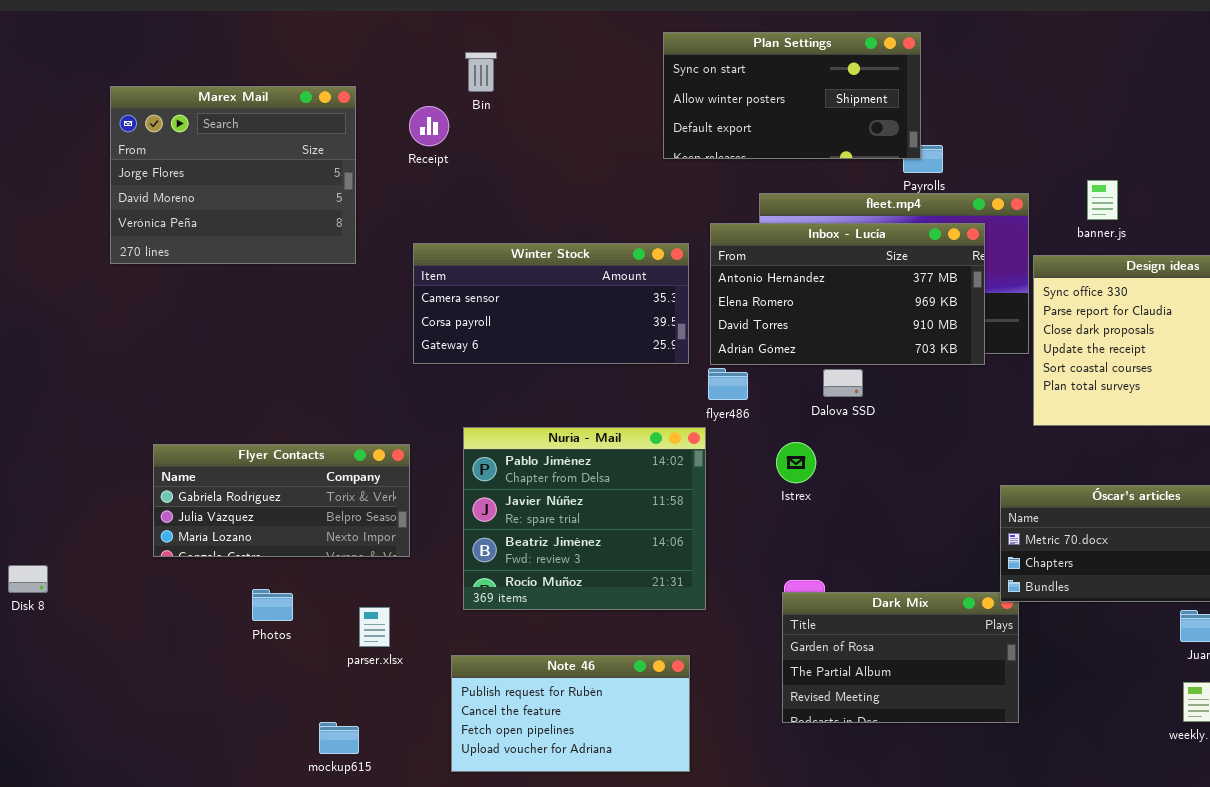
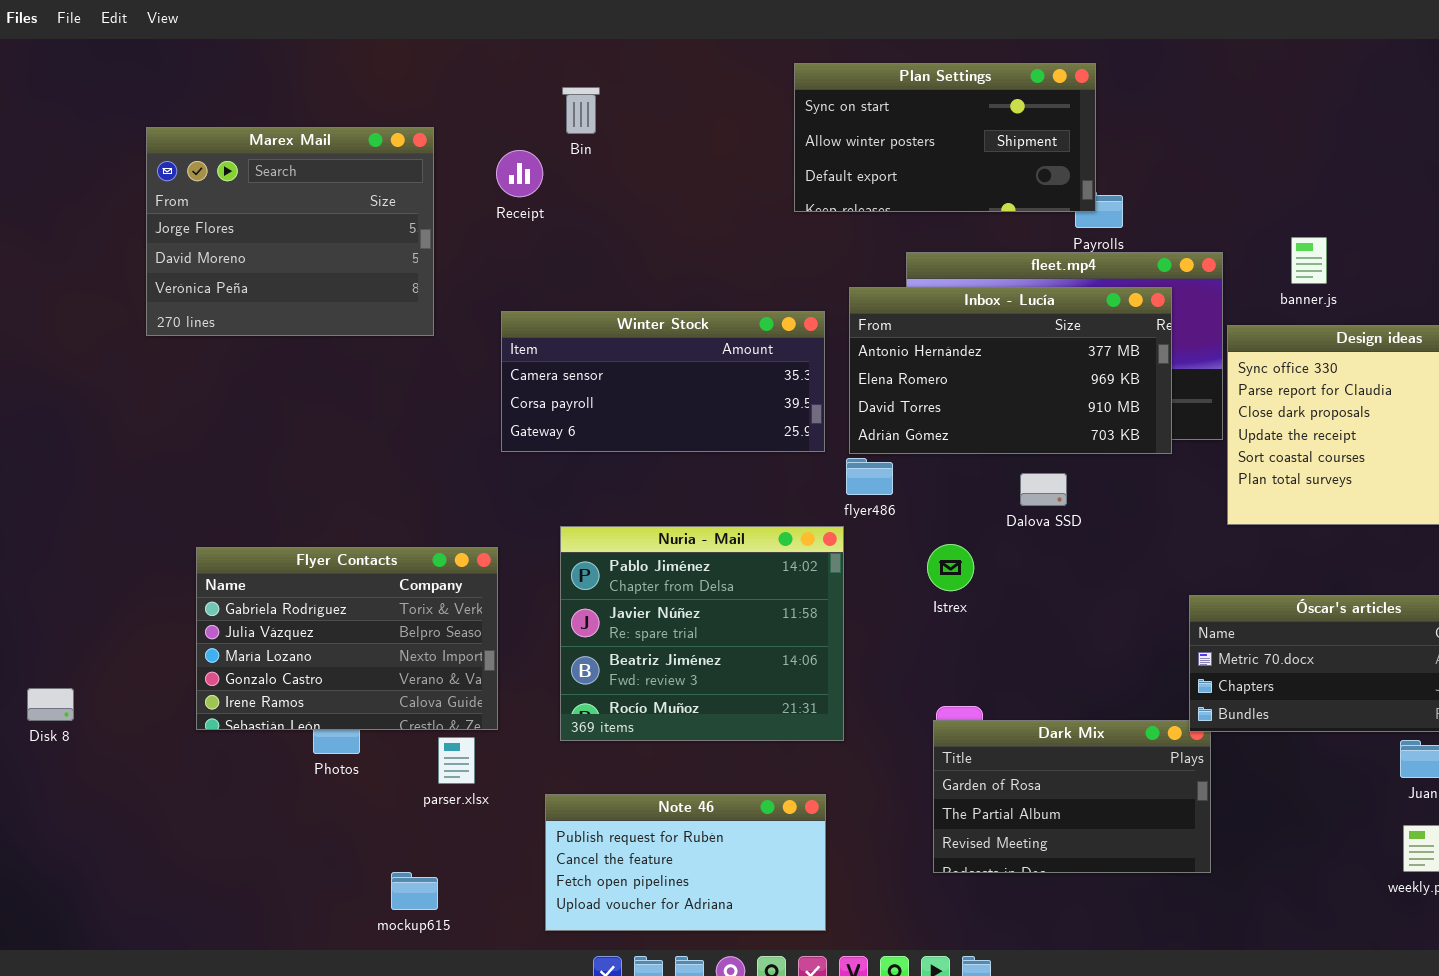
Dalova SSD: [823,369,863,397] -> [1020,473,1067,506], moved
Flyer Contacts: [153,444,410,557] -> [196,547,498,730], resized

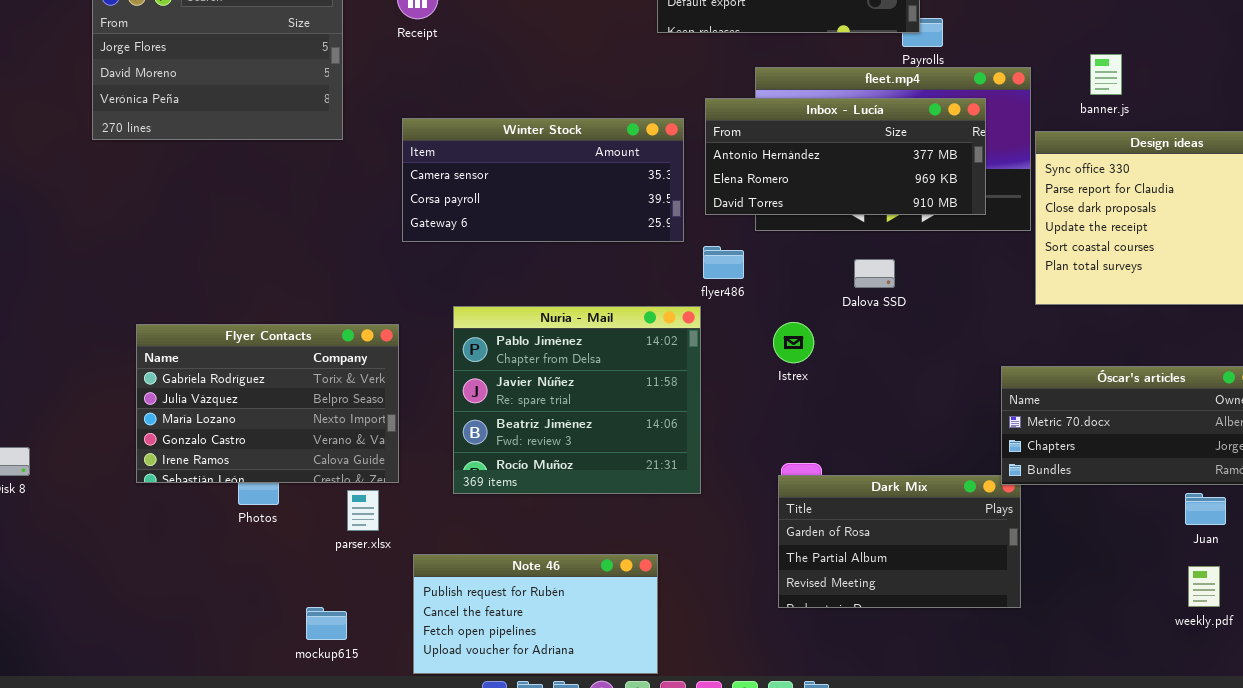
Inbox - Lucía: [849,287,1172,454] -> [705,98,986,215], resized
Note 46: [545,794,826,931] -> [413,554,658,674], moved

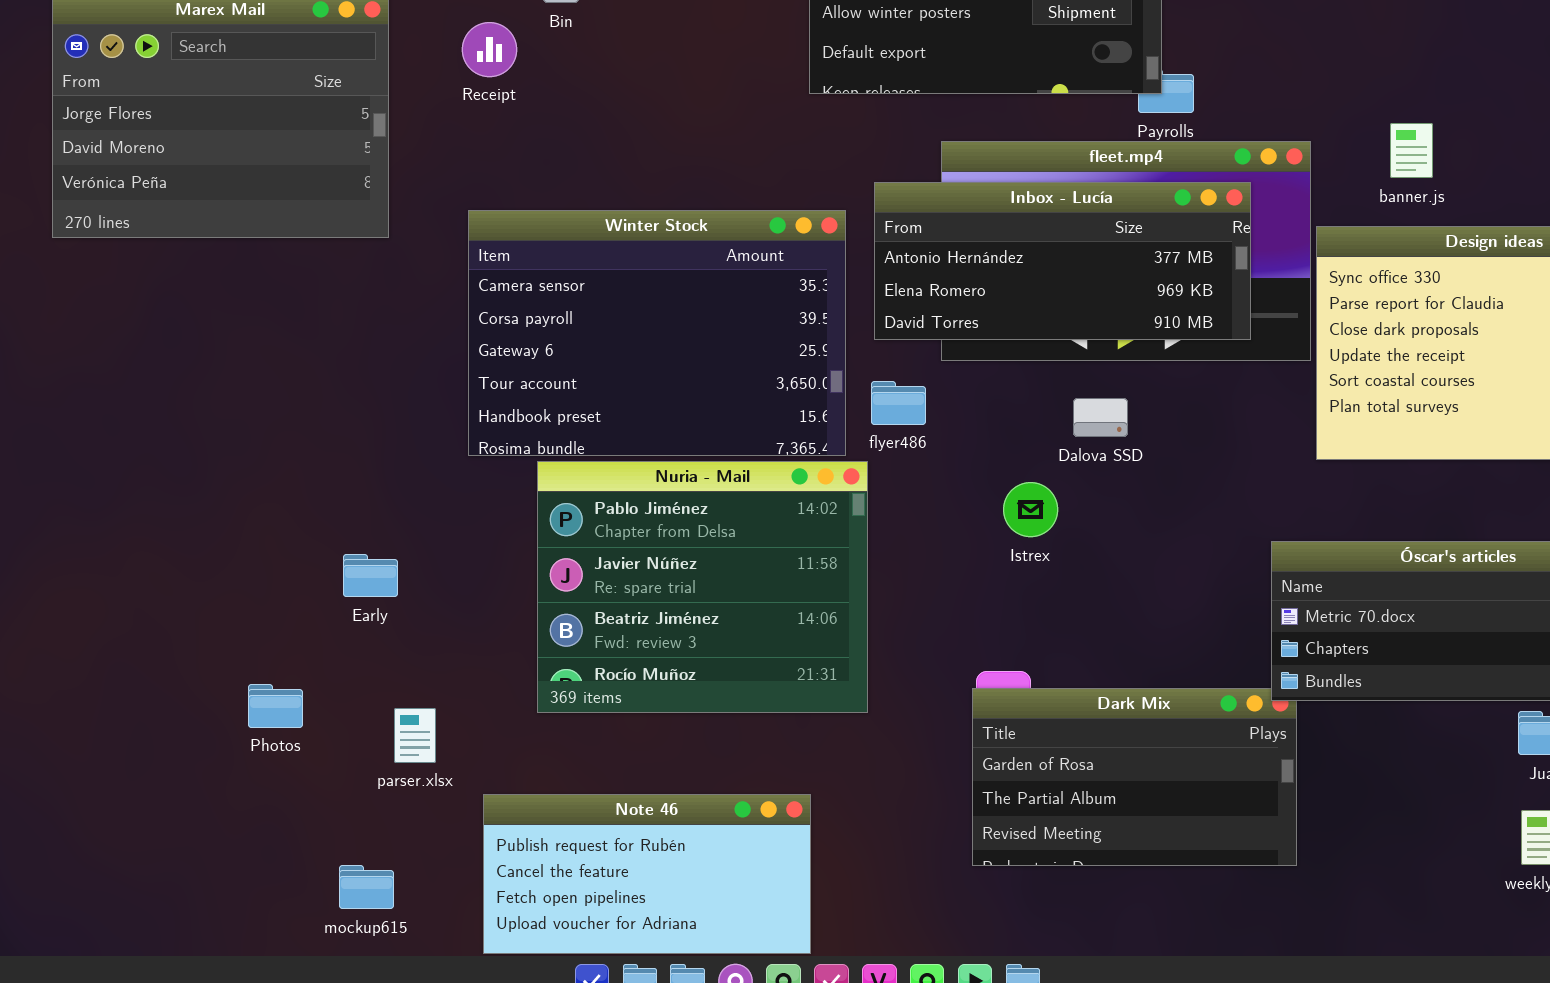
Winter Stock: [402,118,684,242] -> [468,210,846,456], resized
Istrex: [773,322,814,363] -> [1003,482,1058,537], moved
Flyer Contacts: [136,324,399,483] -> none, closed

